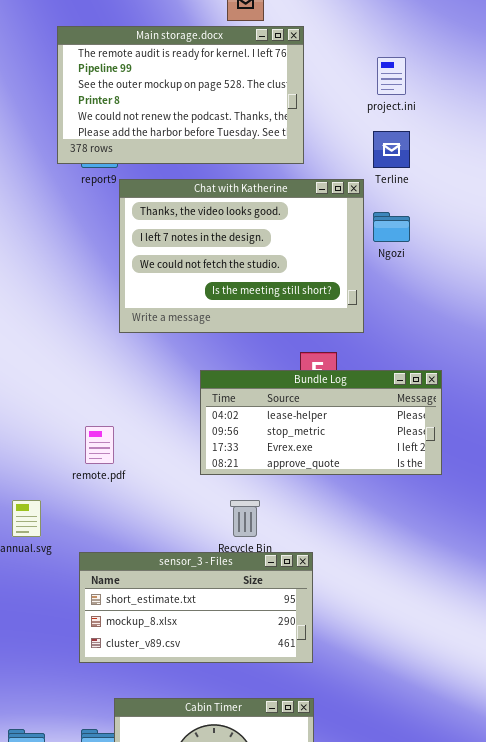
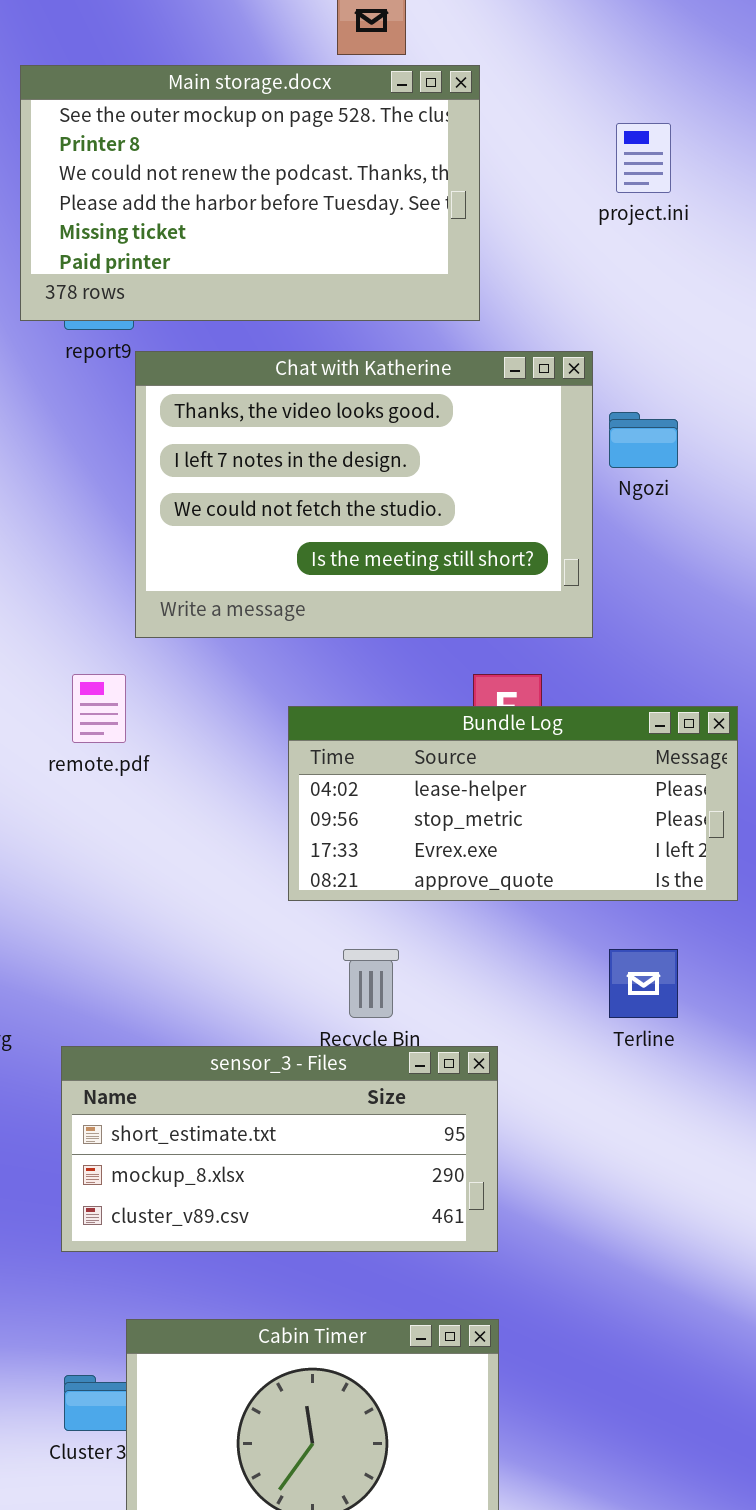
Main storage.docx: [57,26,304,164] -> [20,65,480,321], scrolled down 2 rows
Terline: [373,131,410,168] -> [609,949,678,1018], moved
remote.pdf: [85,426,114,464] -> [72,674,126,743], moved

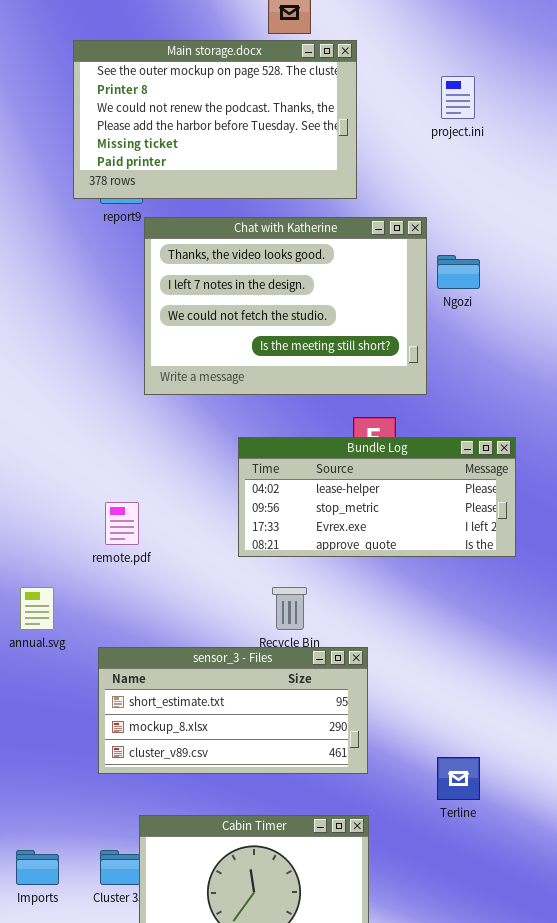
remote.pdf: [72,674,126,743] -> [105,502,139,545], moved
Terline: [609,949,678,1018] -> [437,757,480,800], moved

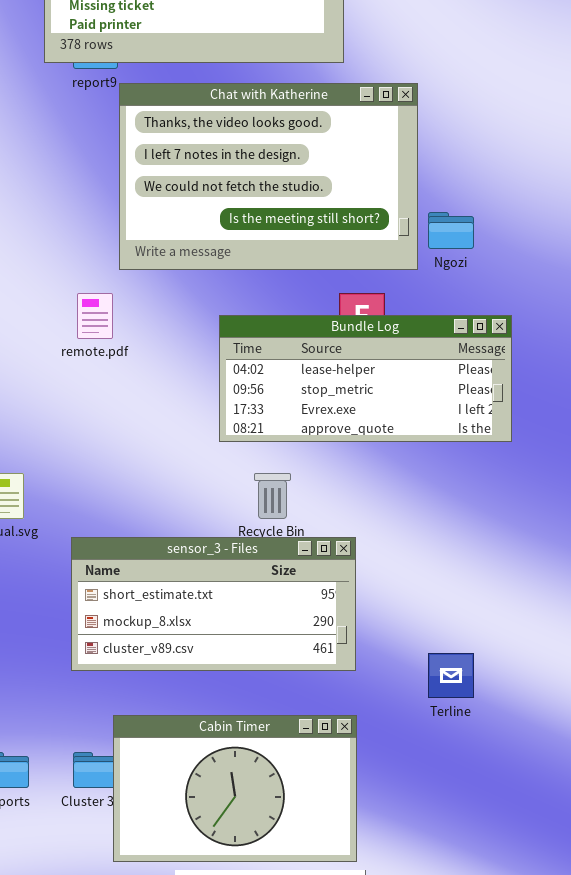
Ngozi: [437,255,480,289] -> [428,212,474,249], moved
remote.pdf: [105,502,139,545] -> [77,293,113,339], moved

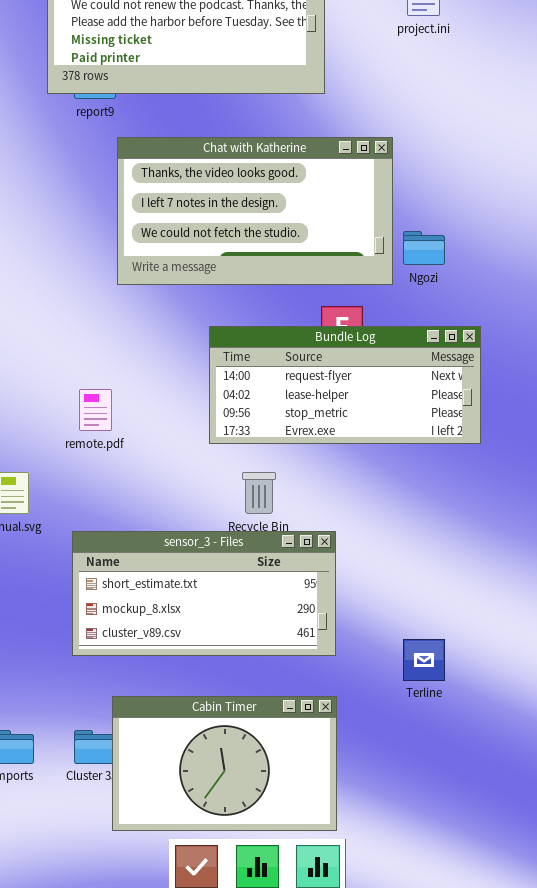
Chat with Katherine: [119,83,418,270] -> [117,137,393,285], resized
remote.pdf: [77,293,113,339] -> [79,389,112,431], moved
Bundle Log: [219,315,512,442] -> [209,326,481,444], scrolled up 1 row

